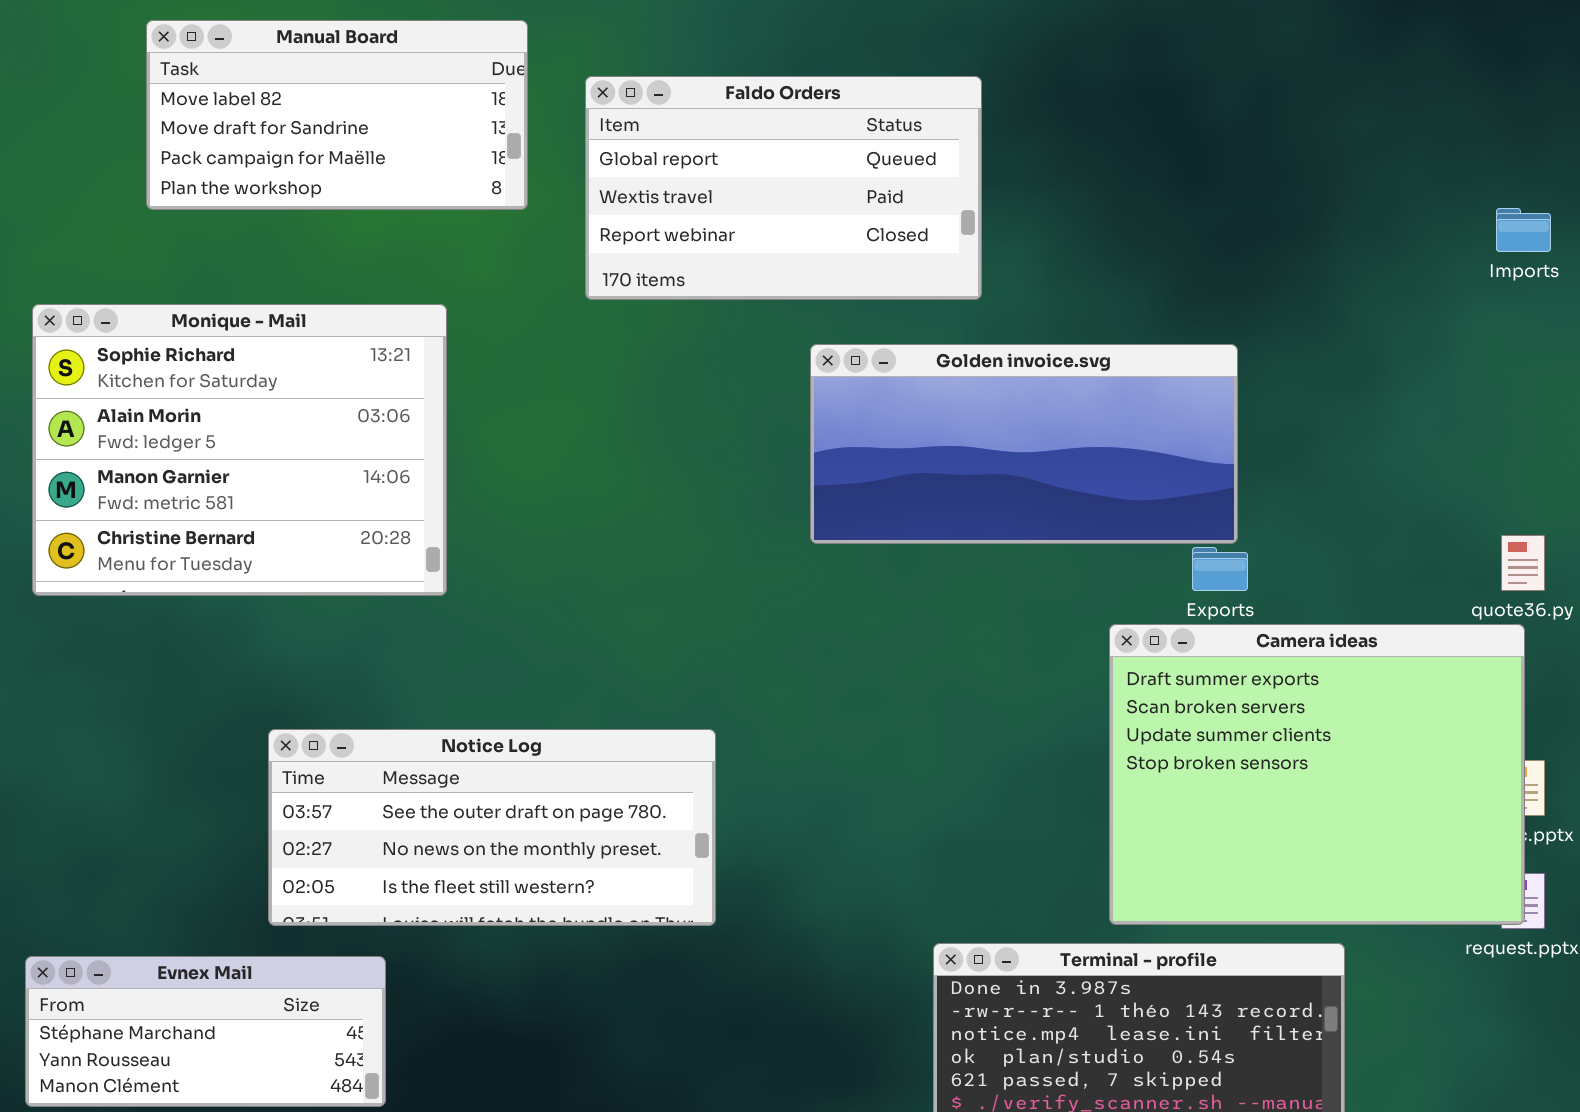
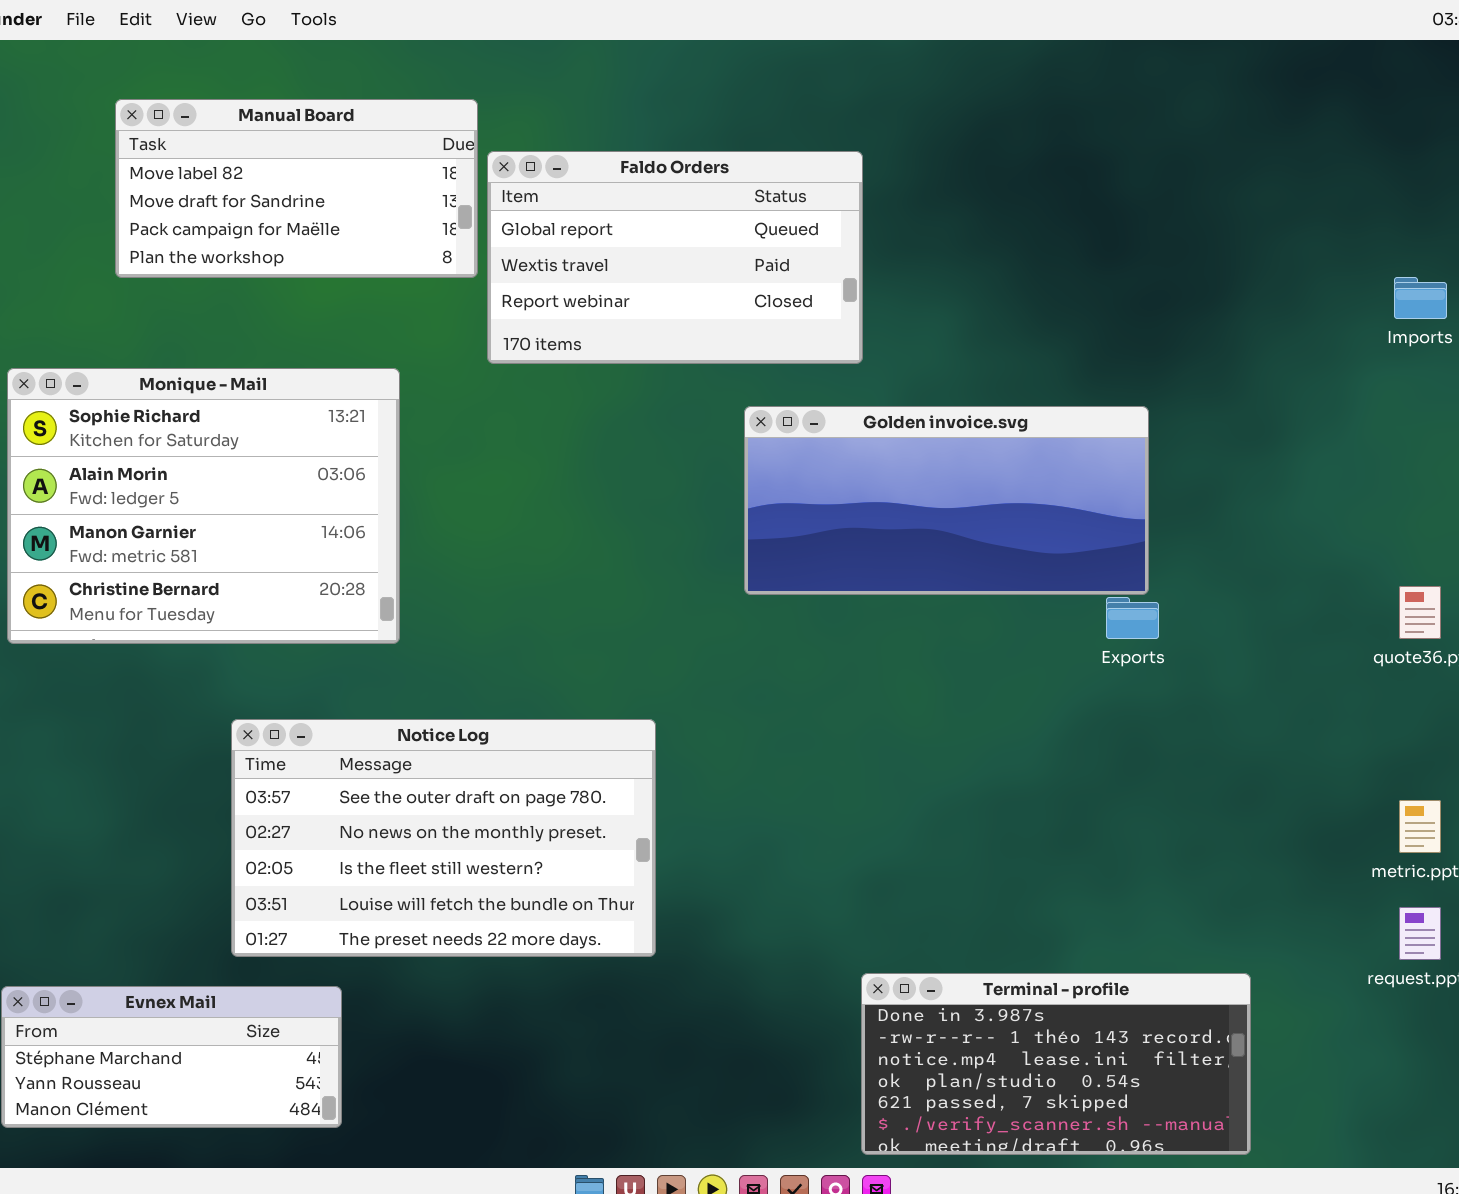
Faldo Orders: [585,76,982,300] -> [487,151,863,364], moved
Camera ideas: [1109,624,1525,925] -> none, closed
Notice Log: [268,729,716,926] -> [231,719,656,957], resized

